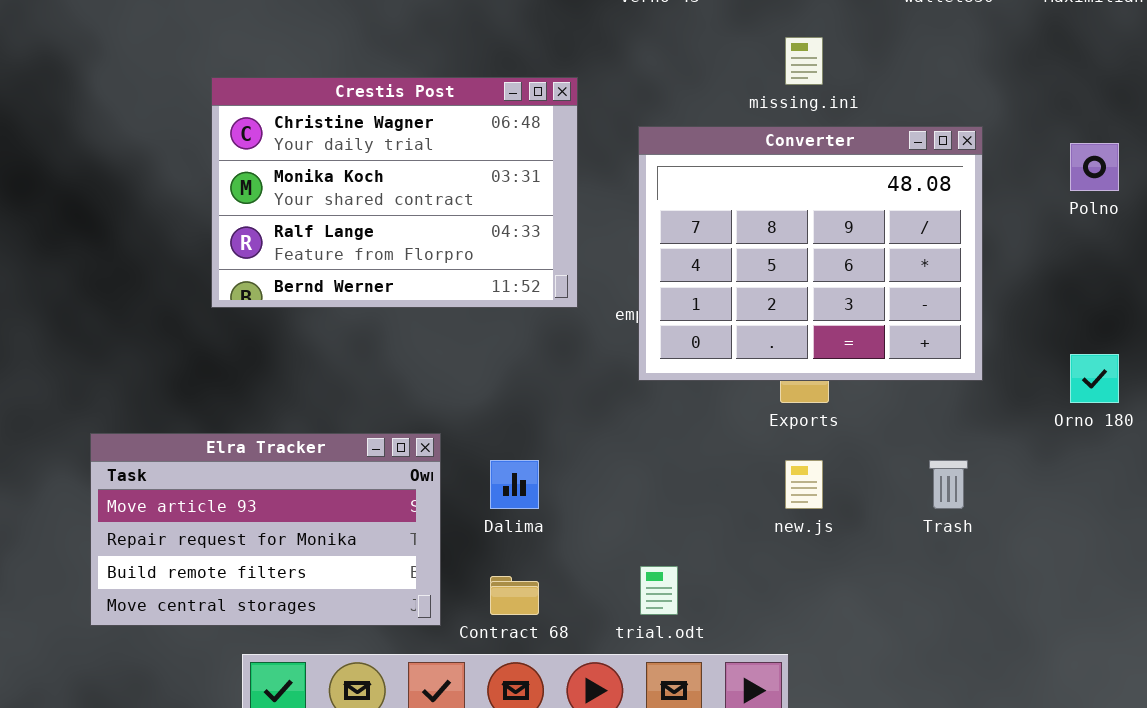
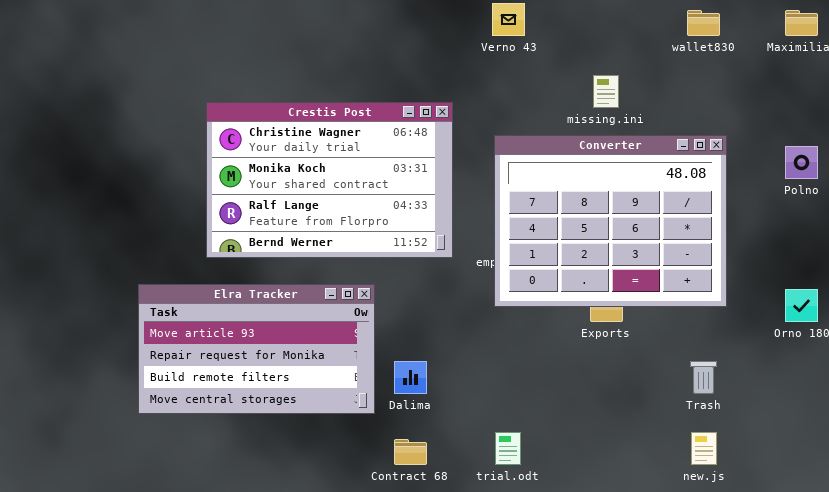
Elra Tracker: [90,433,441,626] -> [138,284,375,414], moved
new.js: [785,460,823,509] -> [691,432,717,465], moved

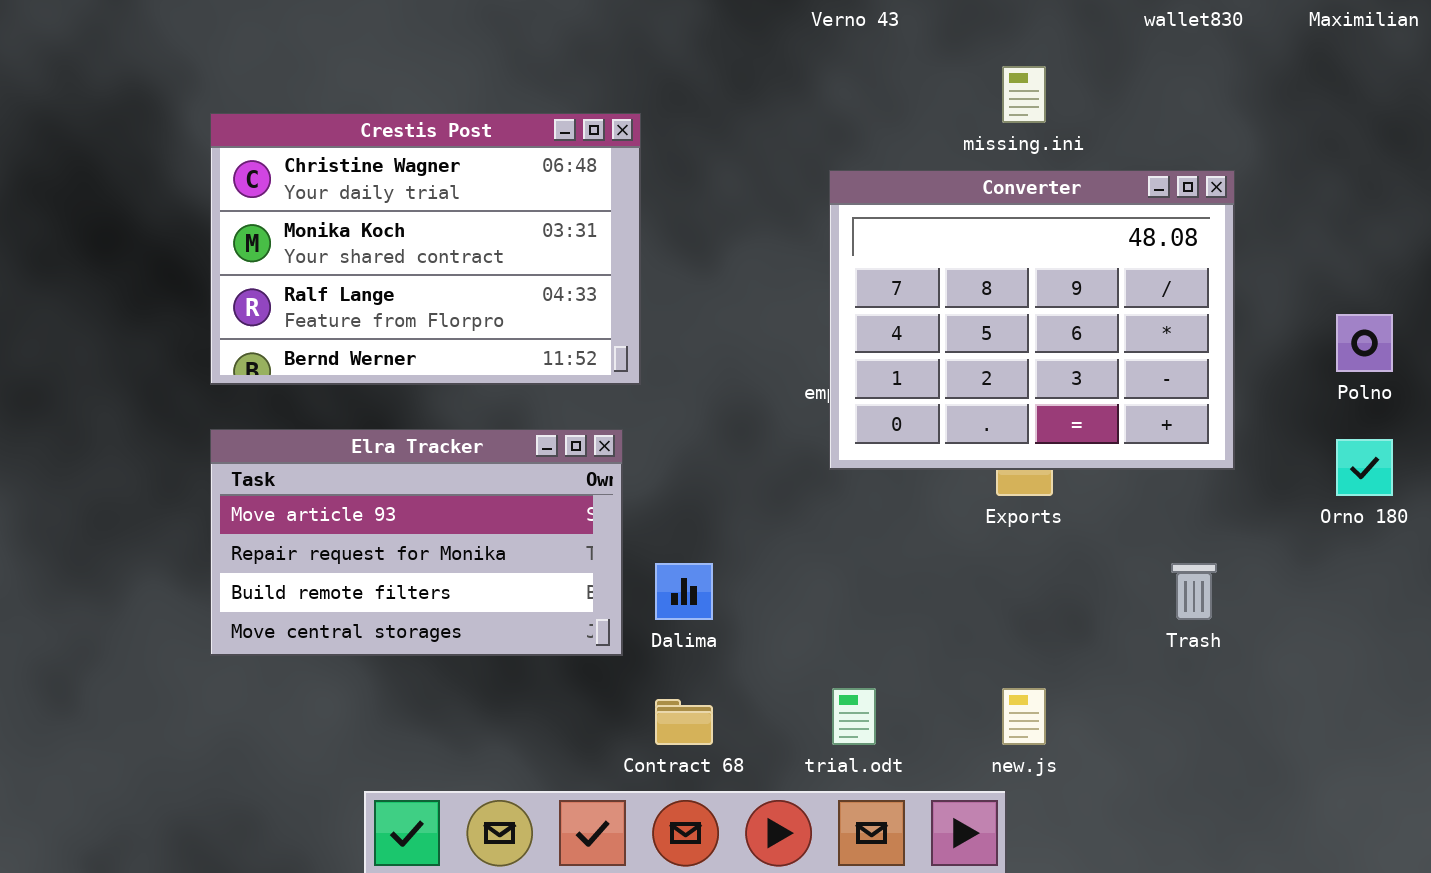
Crestis Post: [206,102,453,258] -> [210,113,641,385], moved
Polno: [785,146,818,179] -> [1336,314,1393,372], moved
new.js: [691,432,717,465] -> [1002,688,1046,745], moved

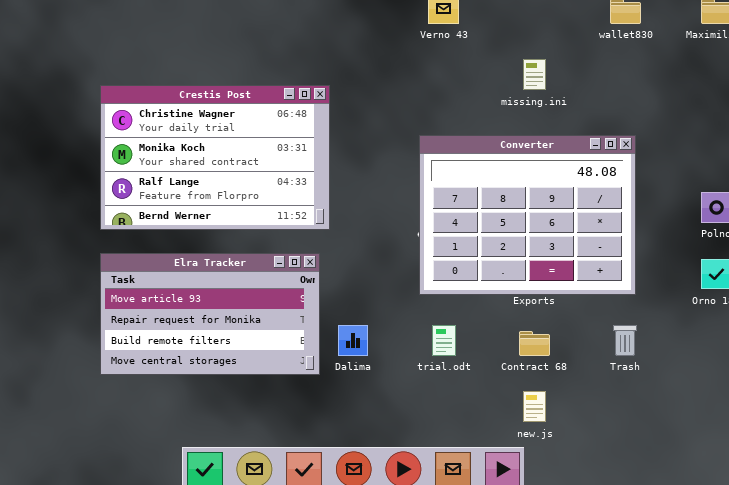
Converter: [829,170,1235,470] -> [419,135,636,295], moved
trial.odt: [832,688,876,745] -> [432,325,456,356], moved
Contract 68: [655,699,713,745] -> [519,331,550,356], moved

